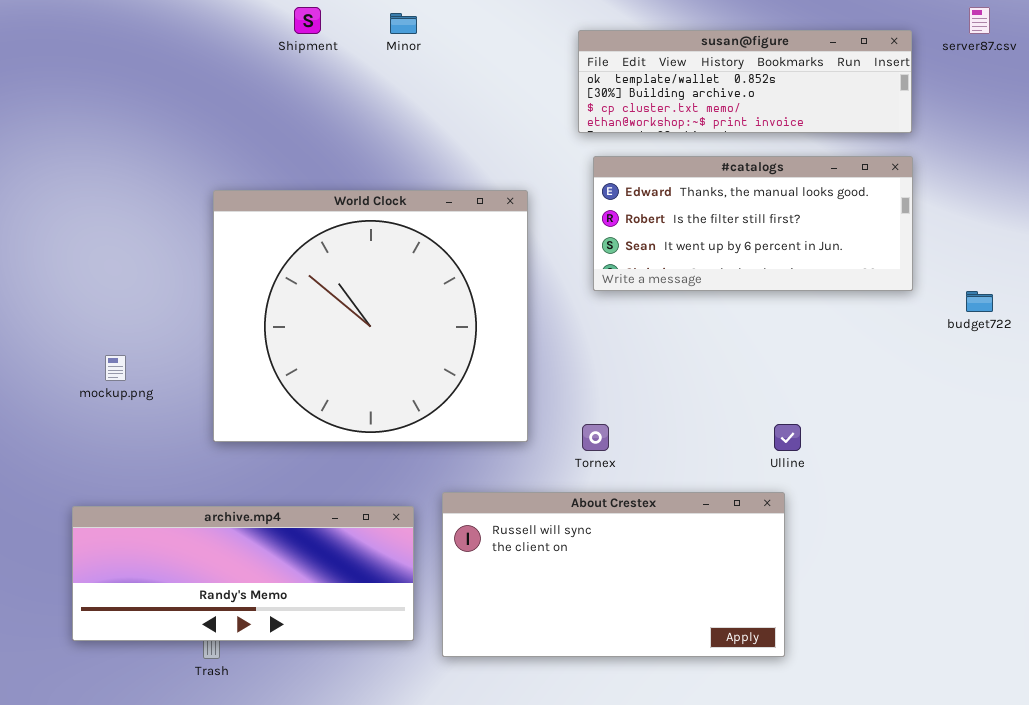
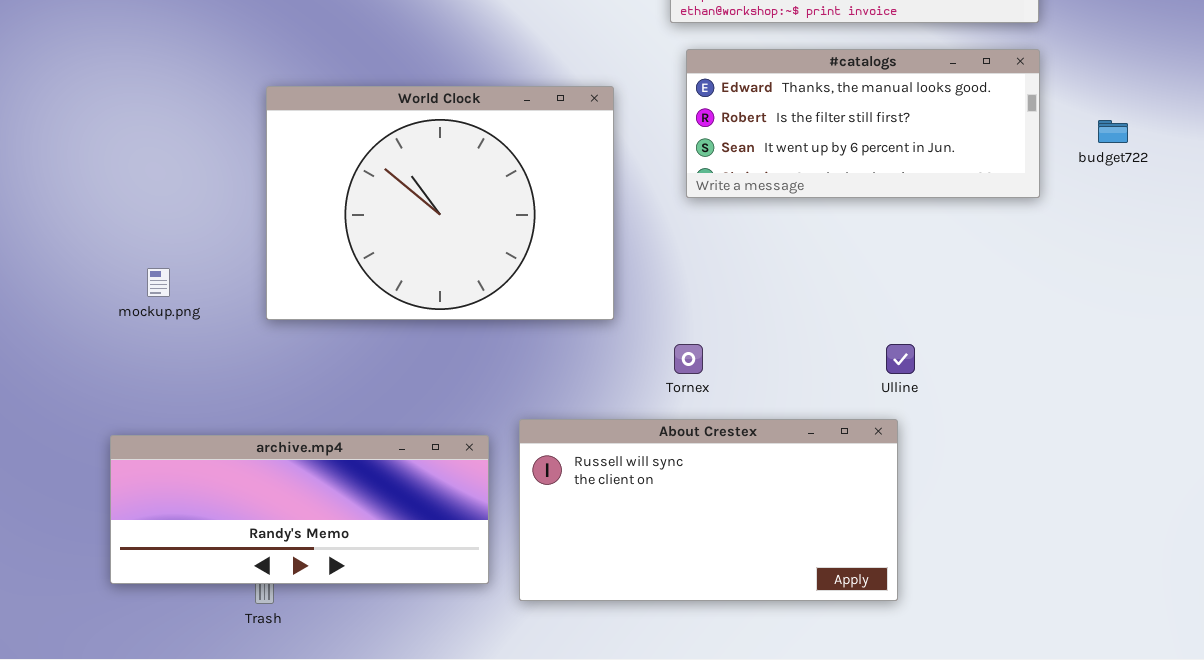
World Clock: [213,190,528,442] -> [266,86,614,320], resized
budget722: [966,291,993,312] -> [1098,120,1128,143], moved

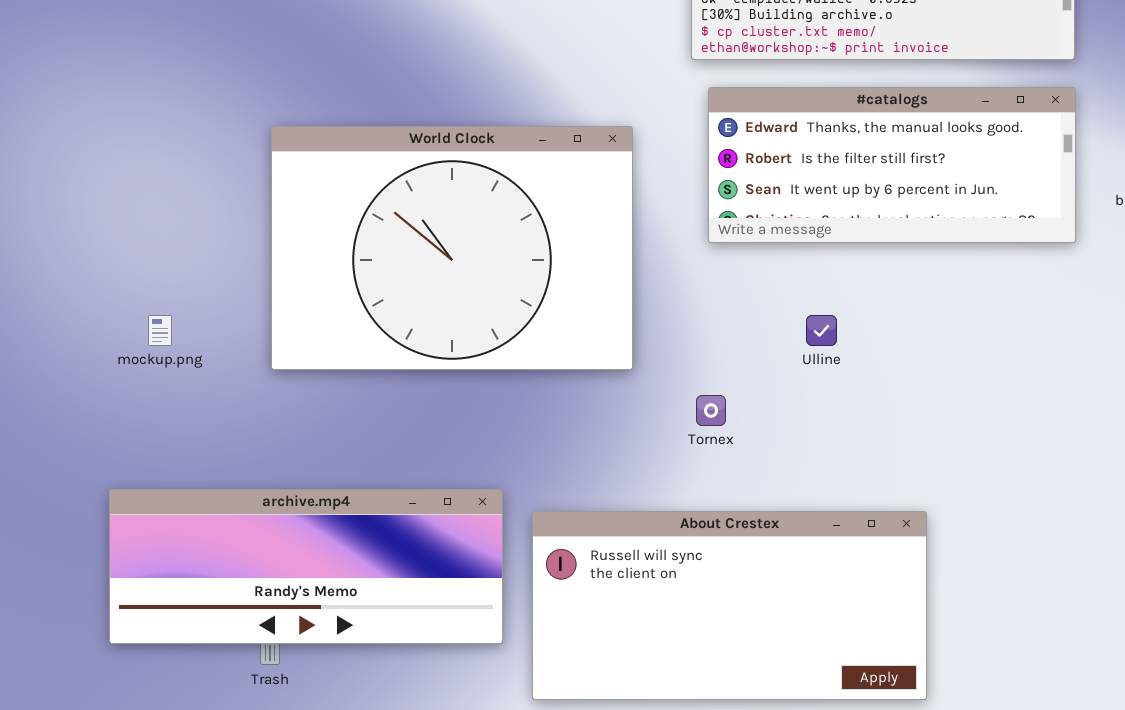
Ulline: [886,344,915,374] -> [806,315,837,346], moved
About Crestex: [519,419,898,601] -> [532,511,927,700], moved

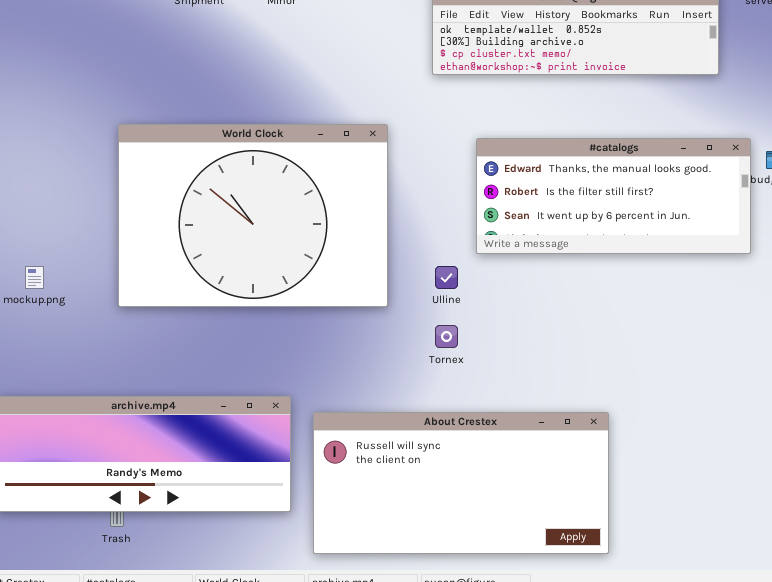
#catalogs: [708,87,1076,243] -> [476,138,751,254], moved
Ulline: [806,315,837,346] -> [435,266,458,289], moved

